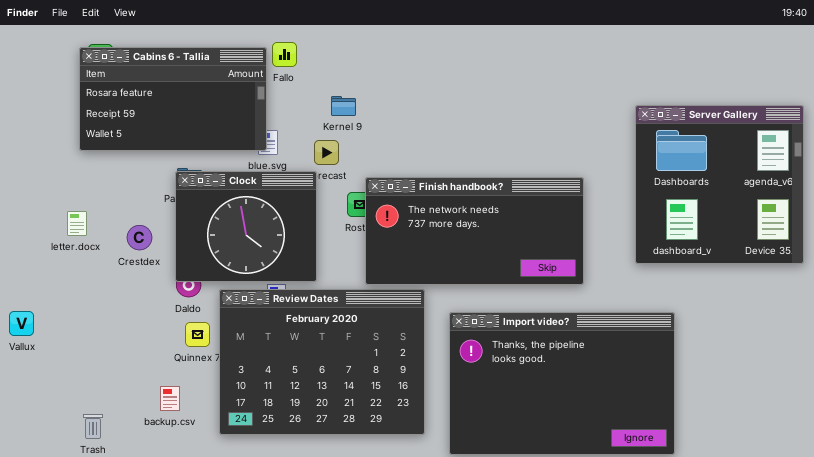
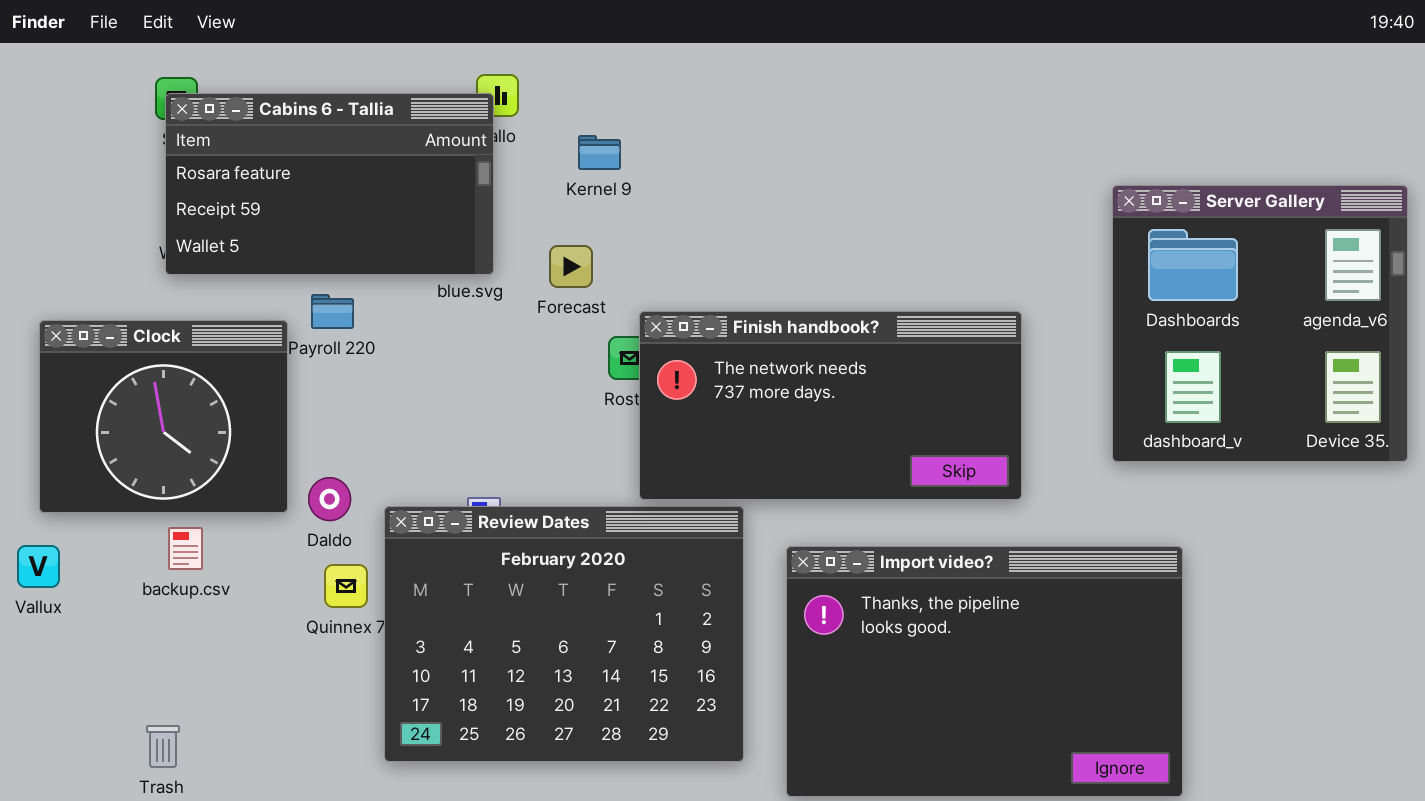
Cabins 6 - Tallia: [79,47,267,151] -> [165,93,494,275], moved
Kernel 9: [331,96,356,116] -> [578,135,621,170], moved
Clock: [175,171,317,282] -> [39,320,288,513], moved
backup.csv: [160,386,180,411] -> [168,527,203,570], moved

